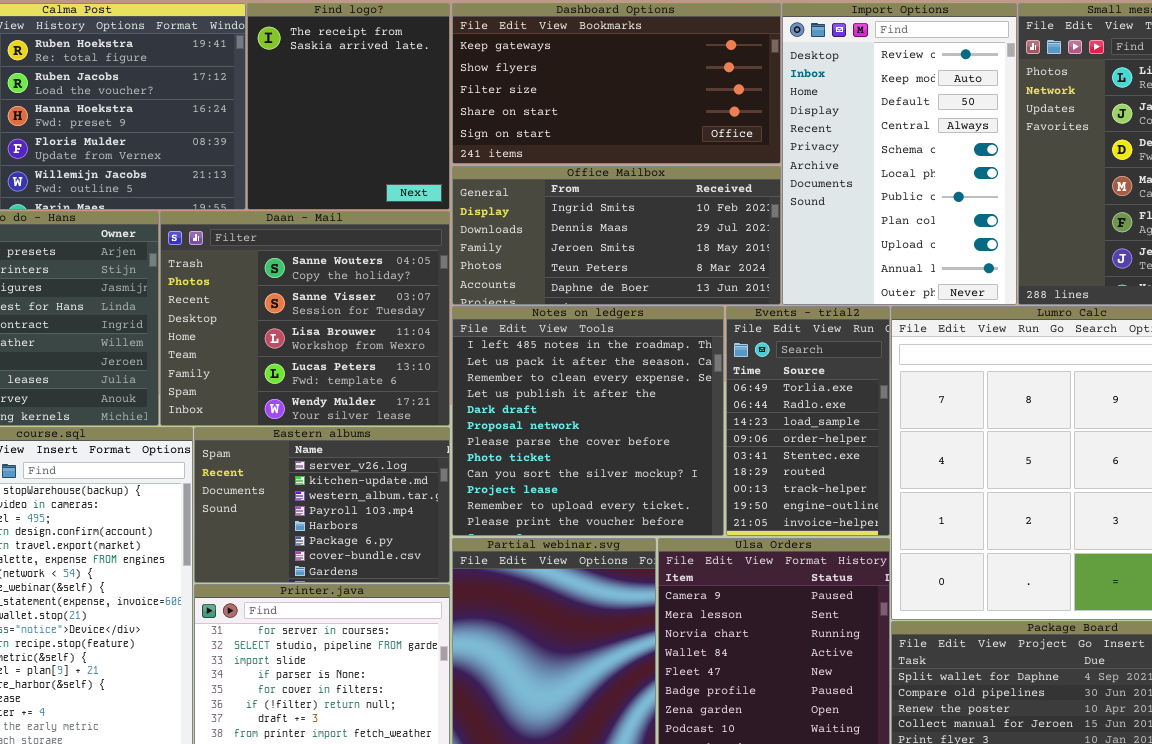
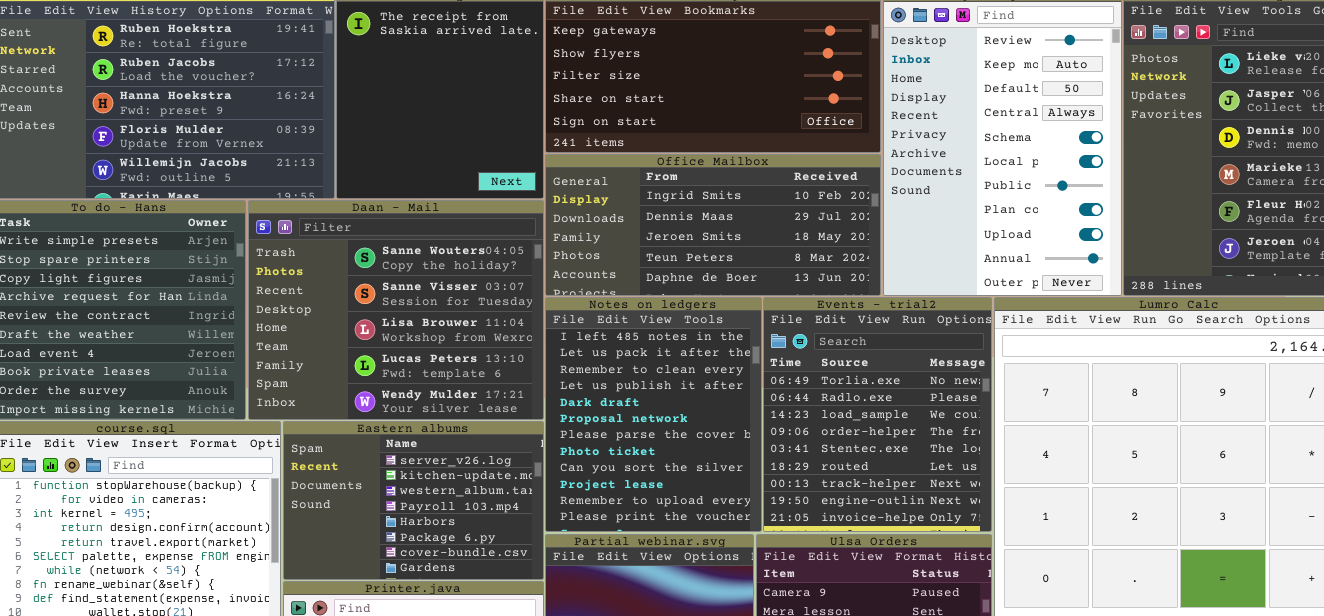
Notes on ledgers: [452,306,724,536] -> [545,297,762,532], resized
Events - trial2: [726,306,890,536] -> [763,297,992,532], resized

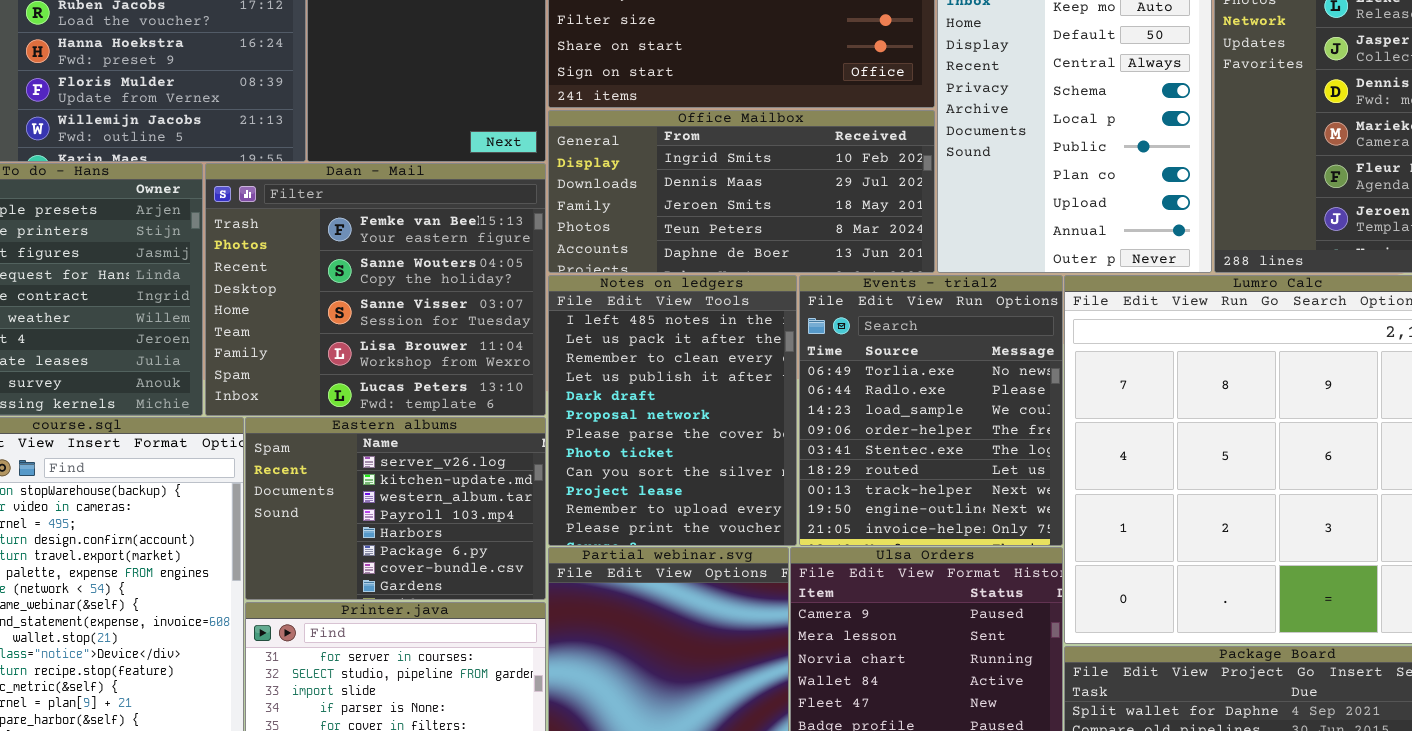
Daan - Mail: [248,200,544,420] -> [205,163,546,416], scrolled up 1 row

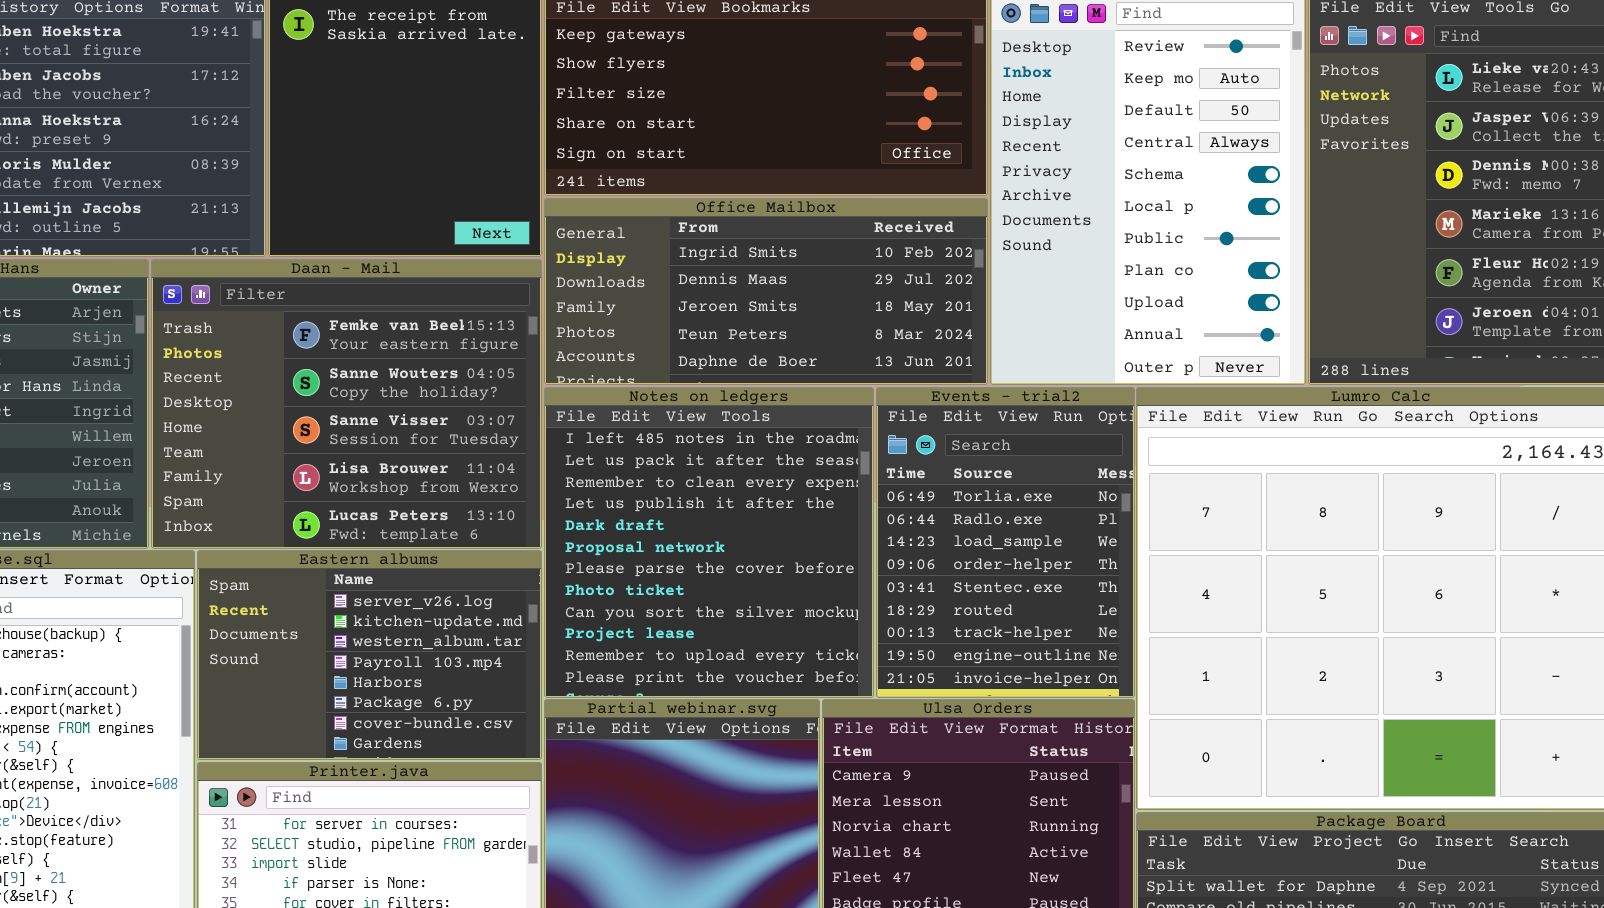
Notes on ledgers: [548,275,797,546] -> [544,387,874,698], resized
Events - trial2: [799,275,1063,546] -> [876,387,1135,698], resized

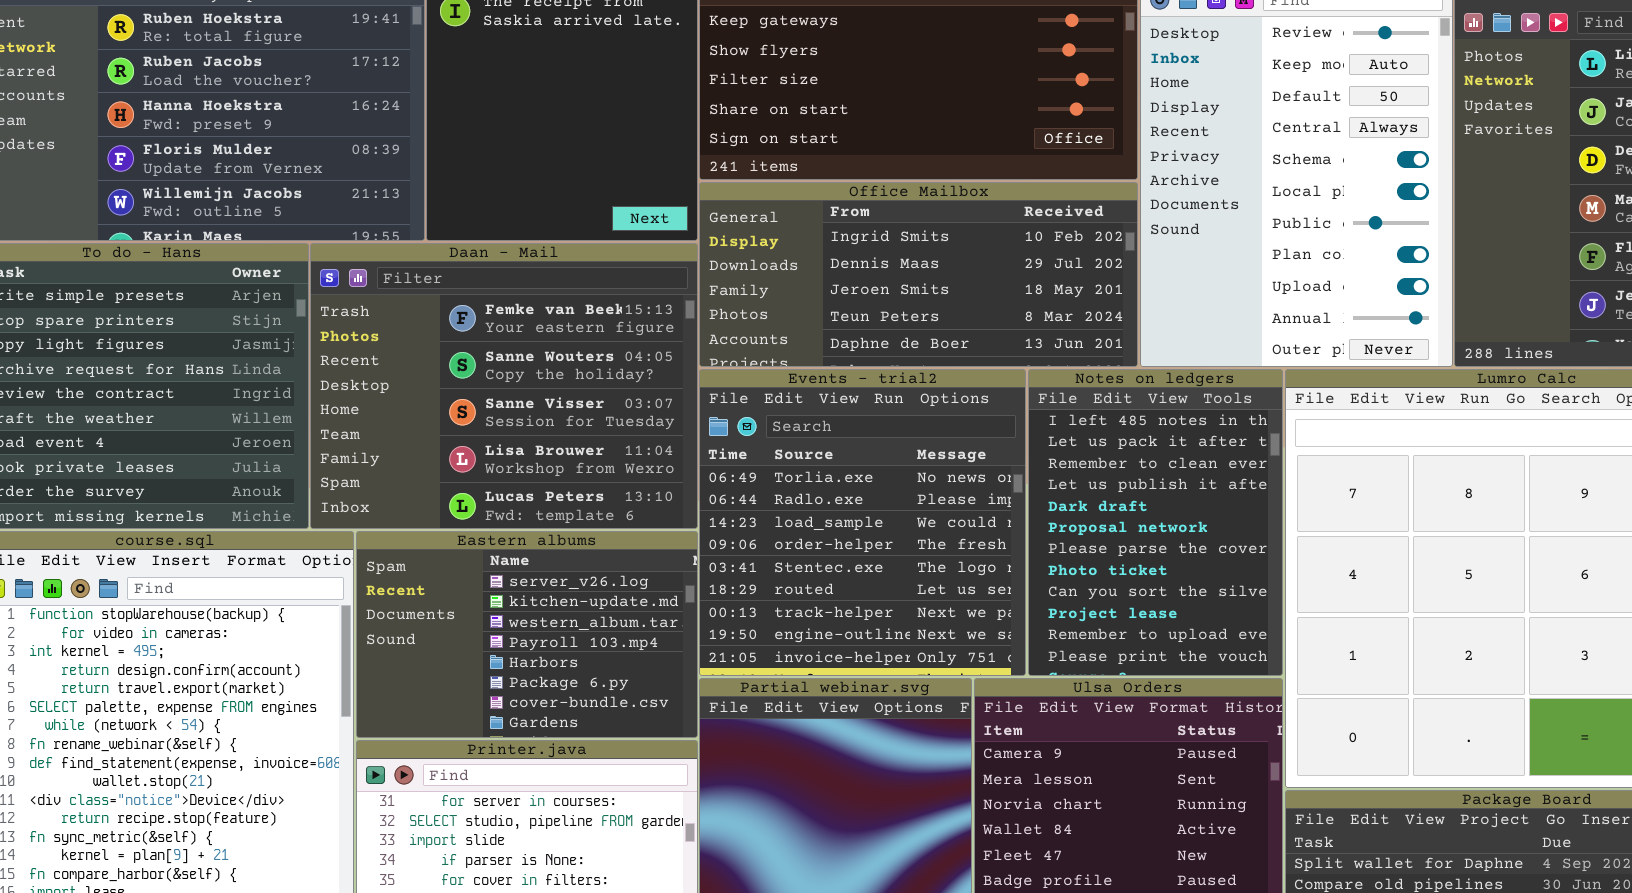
Notes on ledgers: [544,387,874,698] -> [1028,369,1283,676], moved, resized
Events - trial2: [876,387,1135,698] -> [699,369,1026,676], moved, resized

